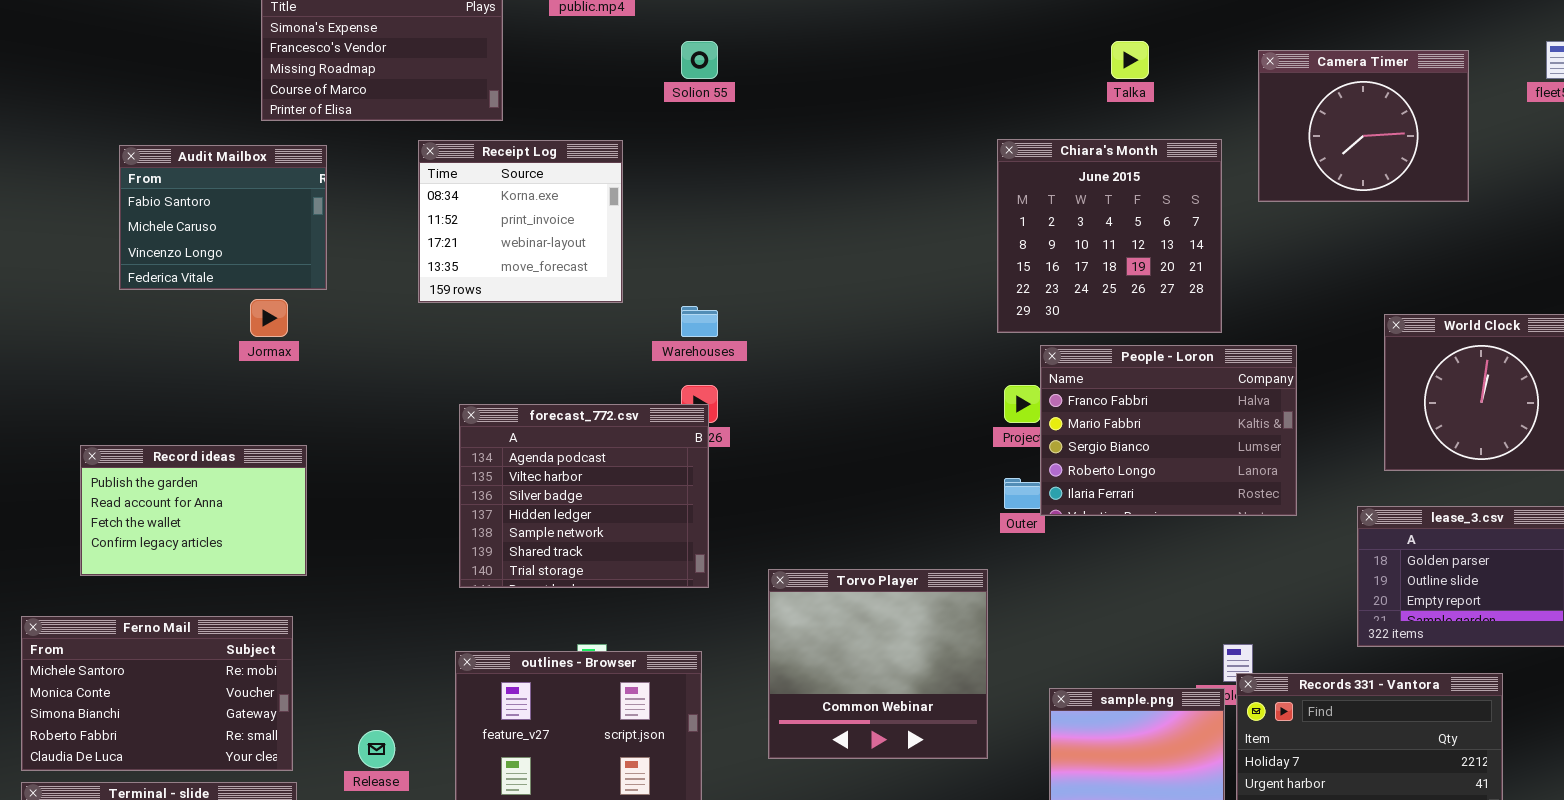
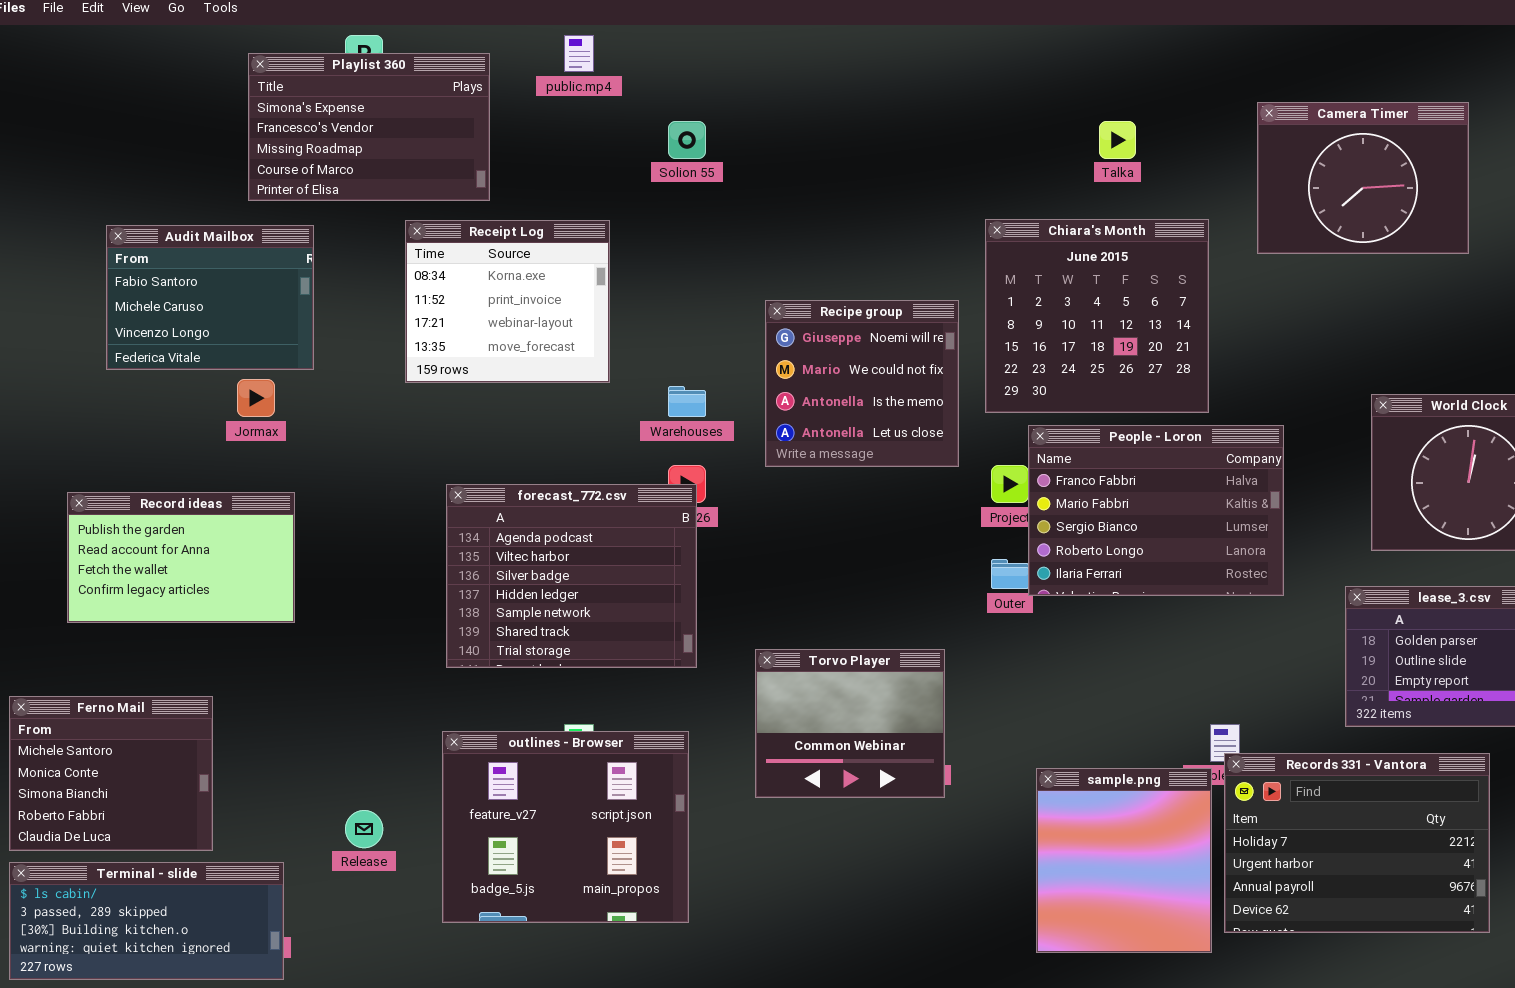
Camera Timer: [1258,50,1469,202] -> [1257,102,1469,254], moved
Recipe group: none -> [765,300,959,467], opened
Record ideas: [80,445,307,576] -> [67,492,295,623], moved
Torvo Player: [768,569,988,759] -> [755,649,945,798], resized
Ferno Mail: [21,616,293,771] -> [9,696,213,851], resized

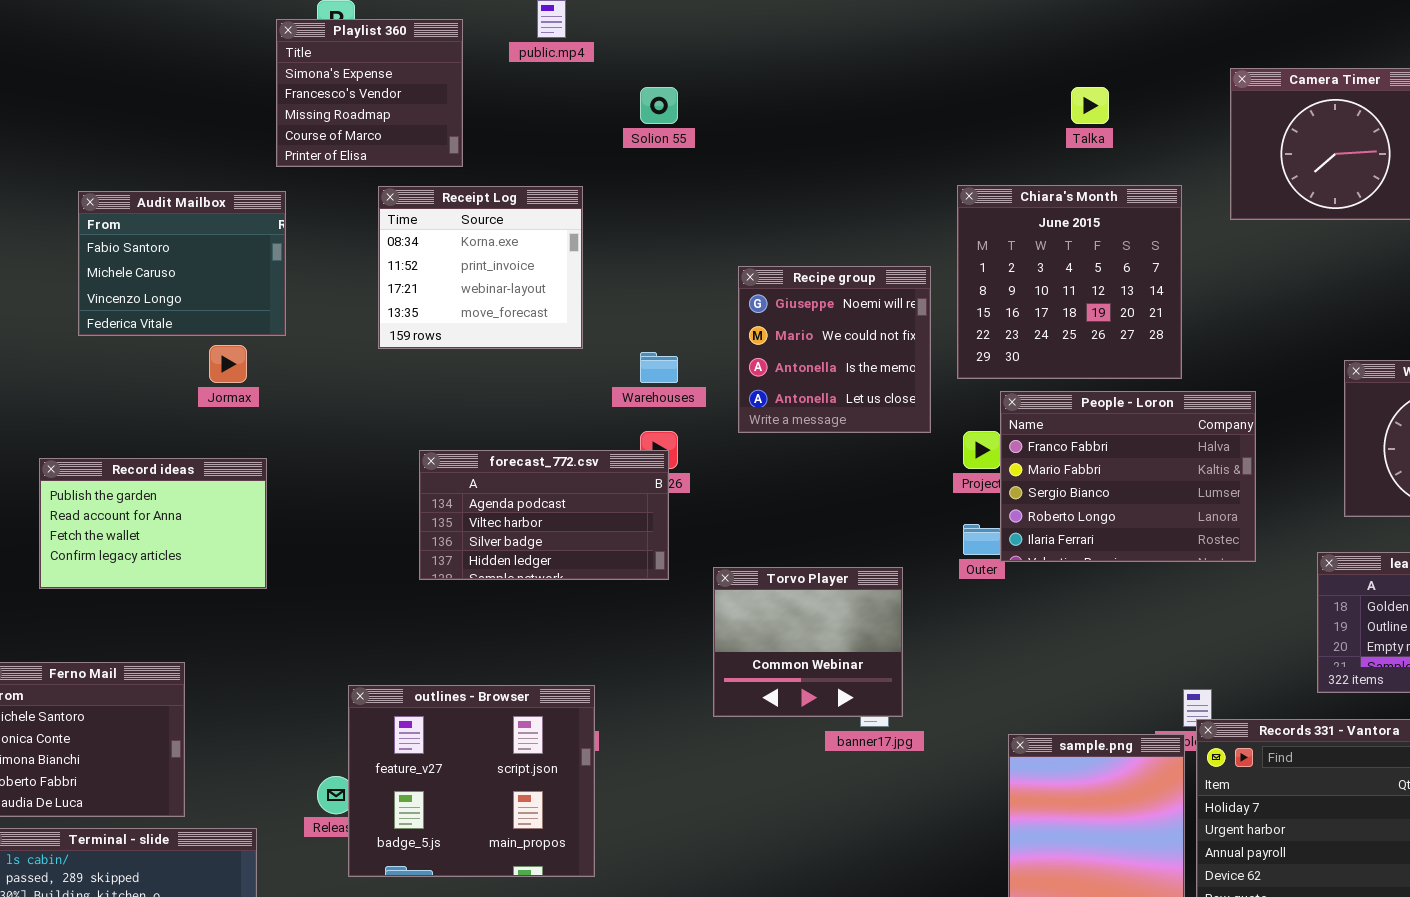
Playlist 360: [248,53,490,201] -> [276,19,463,167], resized
forecast_772.csv: [446,484,697,668] -> [419,450,669,580], resized
Torvo Player: [755,649,945,798] -> [713,567,903,717], moved
outlines - Browser: [442,731,689,923] -> [348,685,595,877], moved

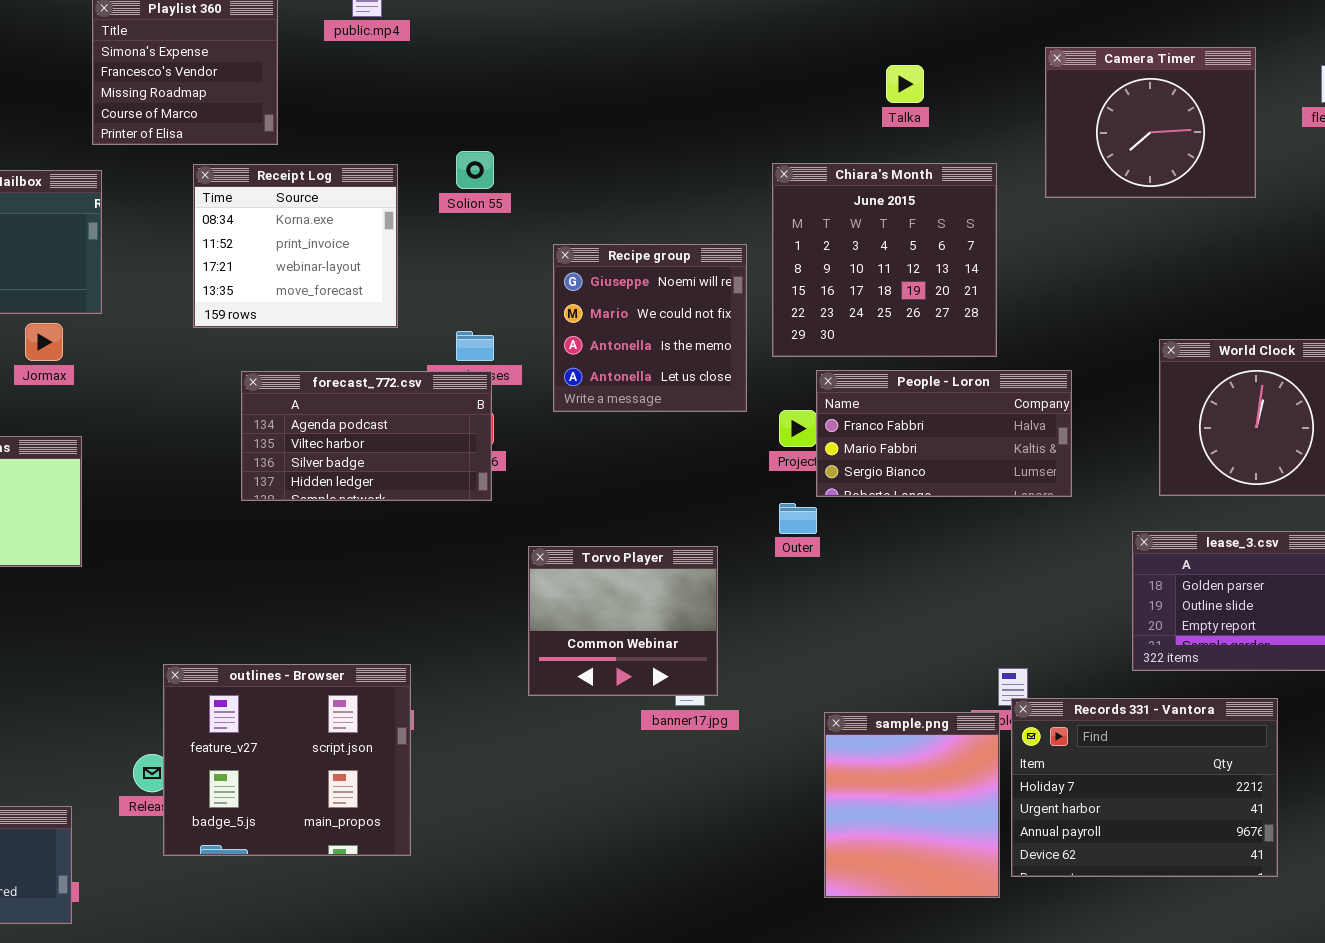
Solion 55: [640,87,678,124] -> [456,151,494,189], moved
People - Loron: [1000,391,1256,562] -> [816,370,1072,497], resized
forecast_772.csv: [419,450,669,580] -> [241,371,492,501], moved

